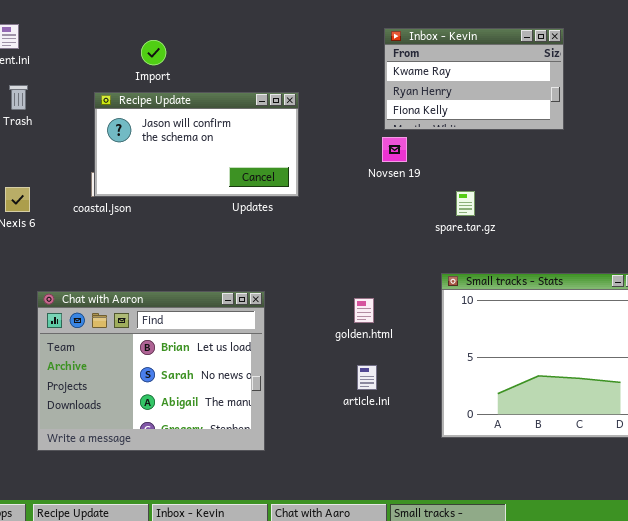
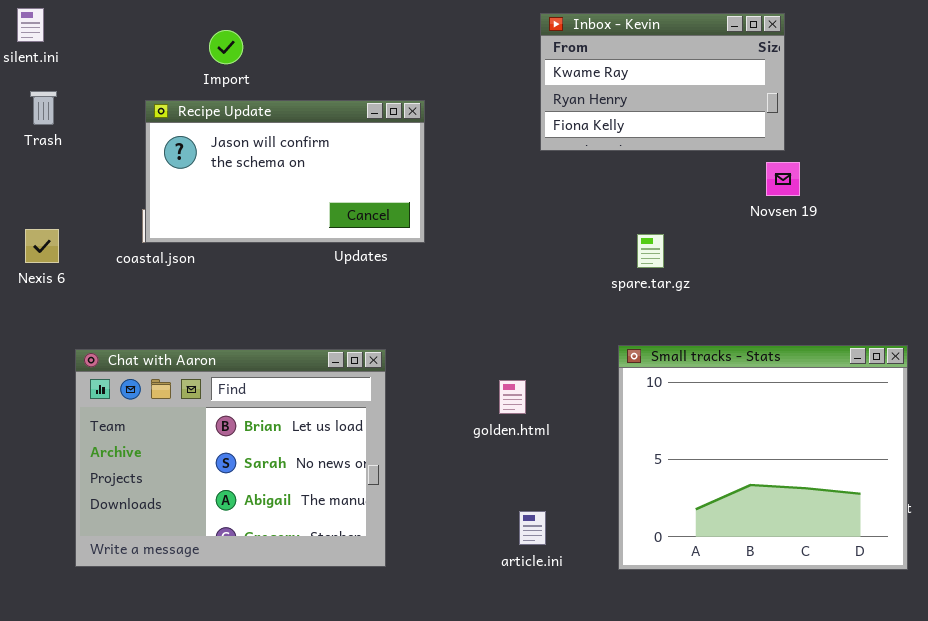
Novsen 19: [382,137,407,162] -> [766,162,800,196], moved
Chat with Aaron: [37,291,265,451] -> [75,349,386,567], moved
article.ini: [357,365,377,390] -> [519,511,546,545], moved

